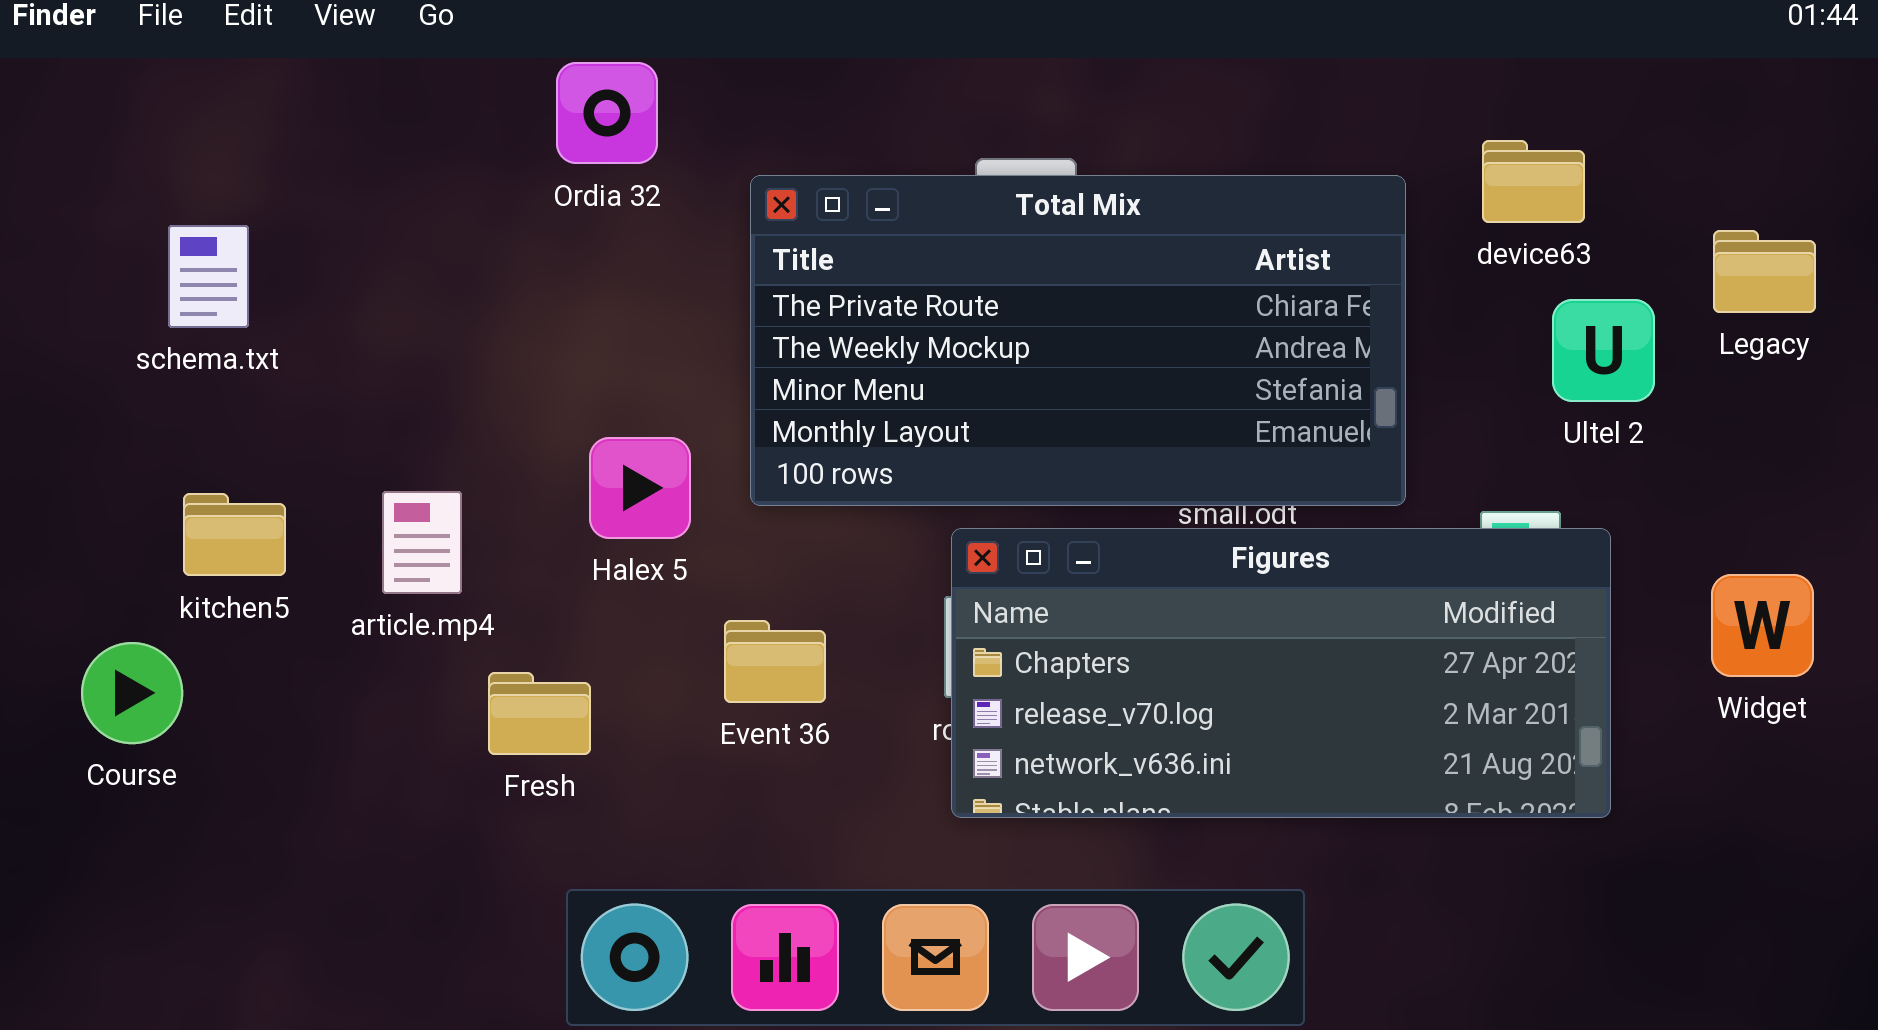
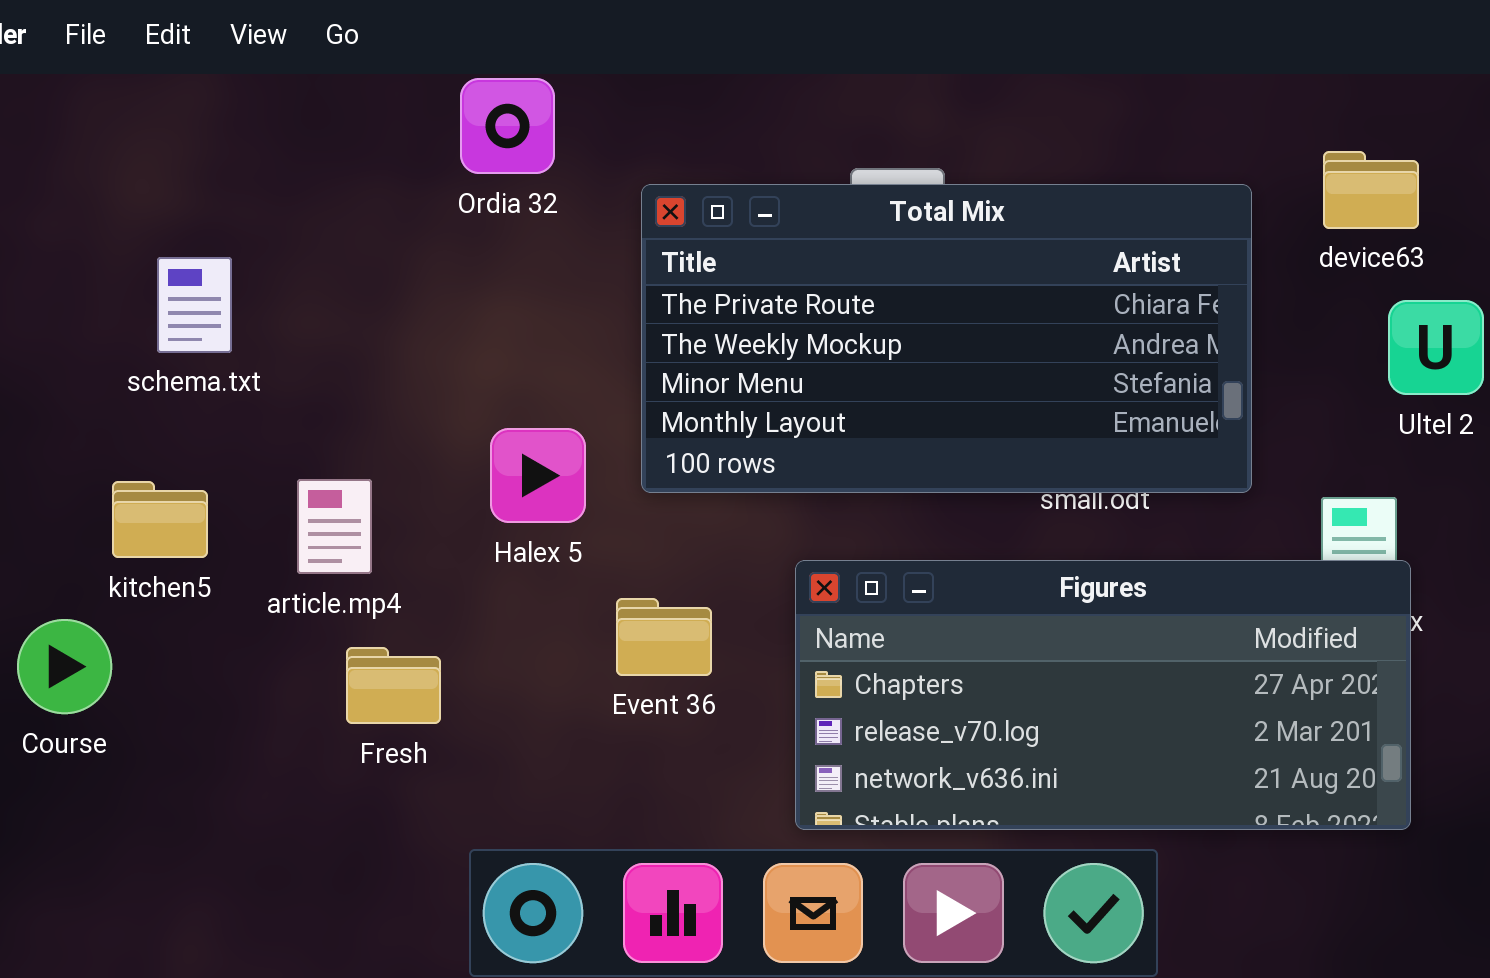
schema.txt: [168,225,249,328] -> [157,257,232,353], moved
Figures: [951,528,1611,818] -> [795,560,1411,830], moved
Fresh: [488,672,591,755] -> [346,647,441,724], moved

